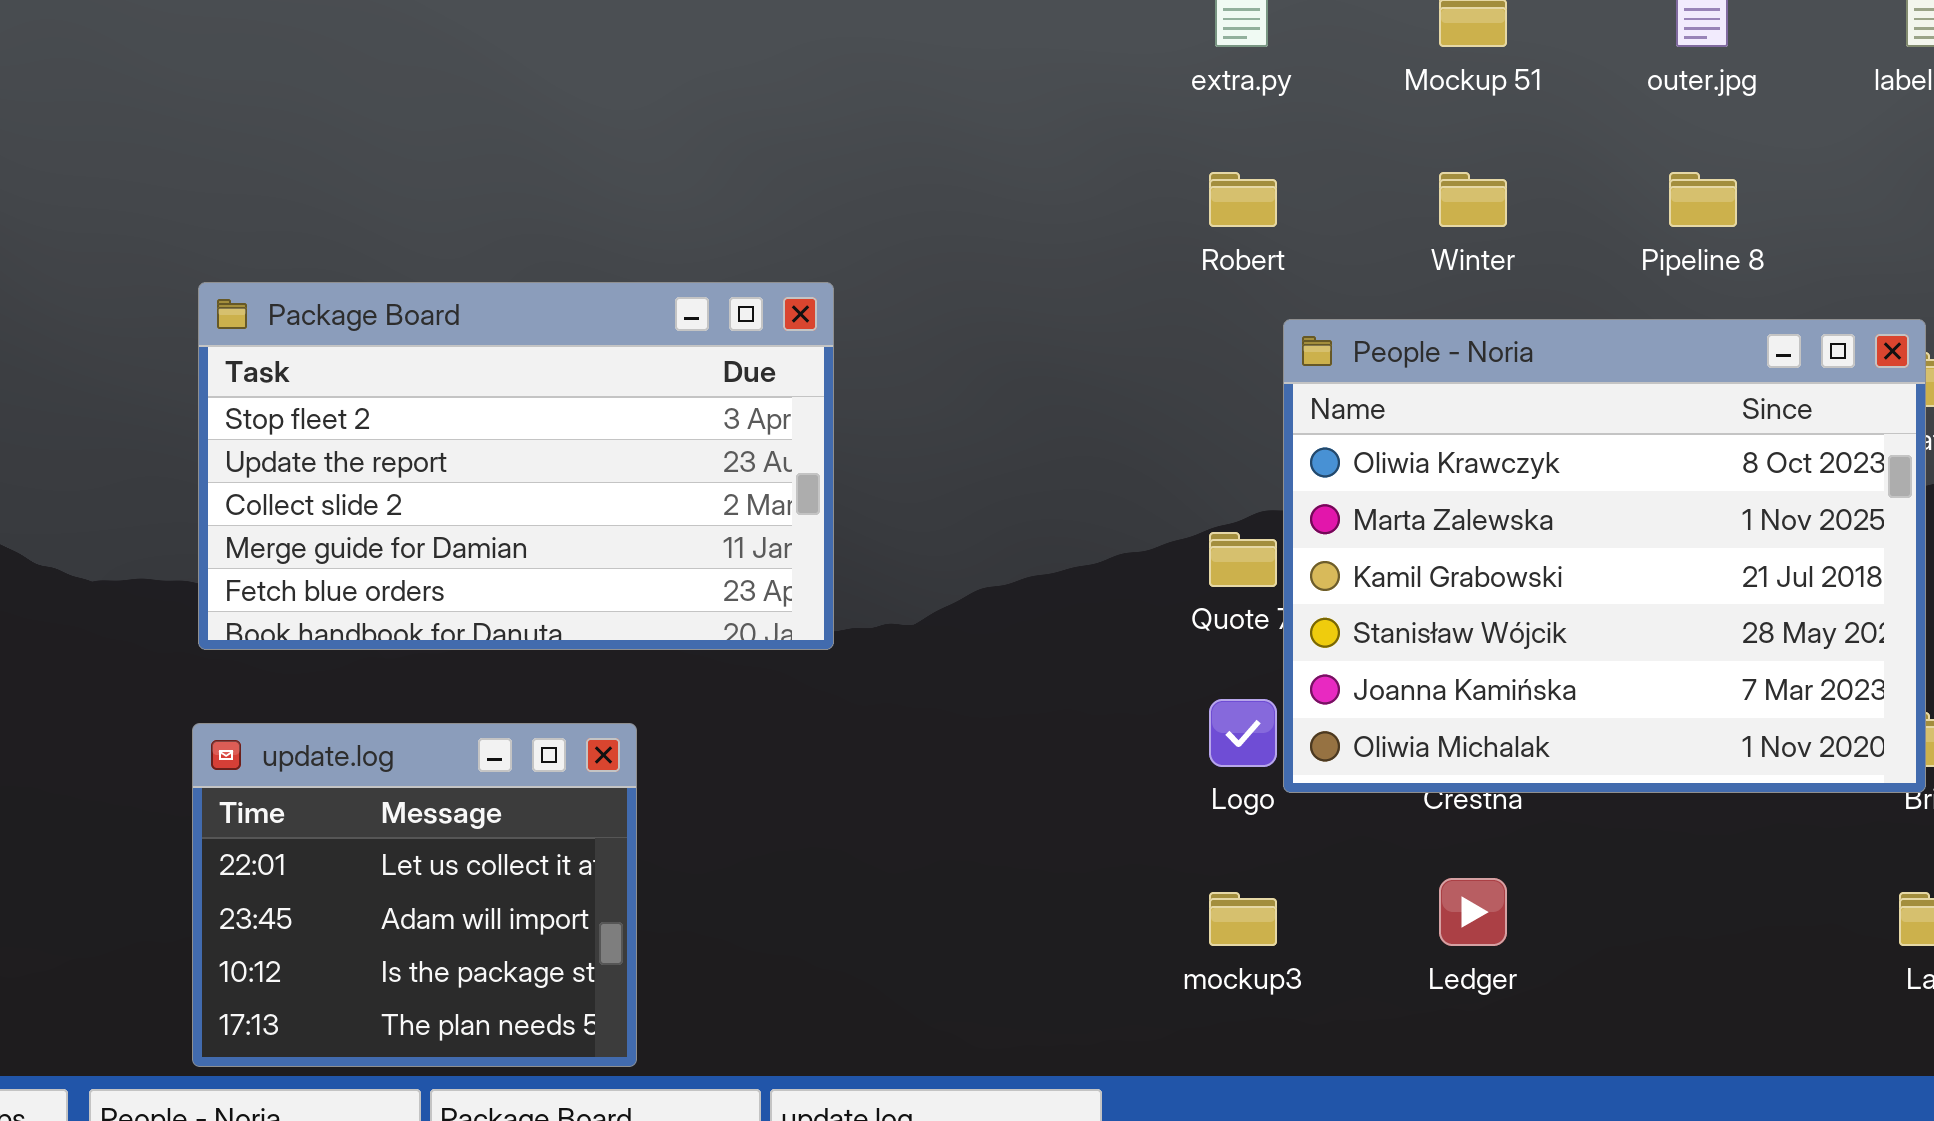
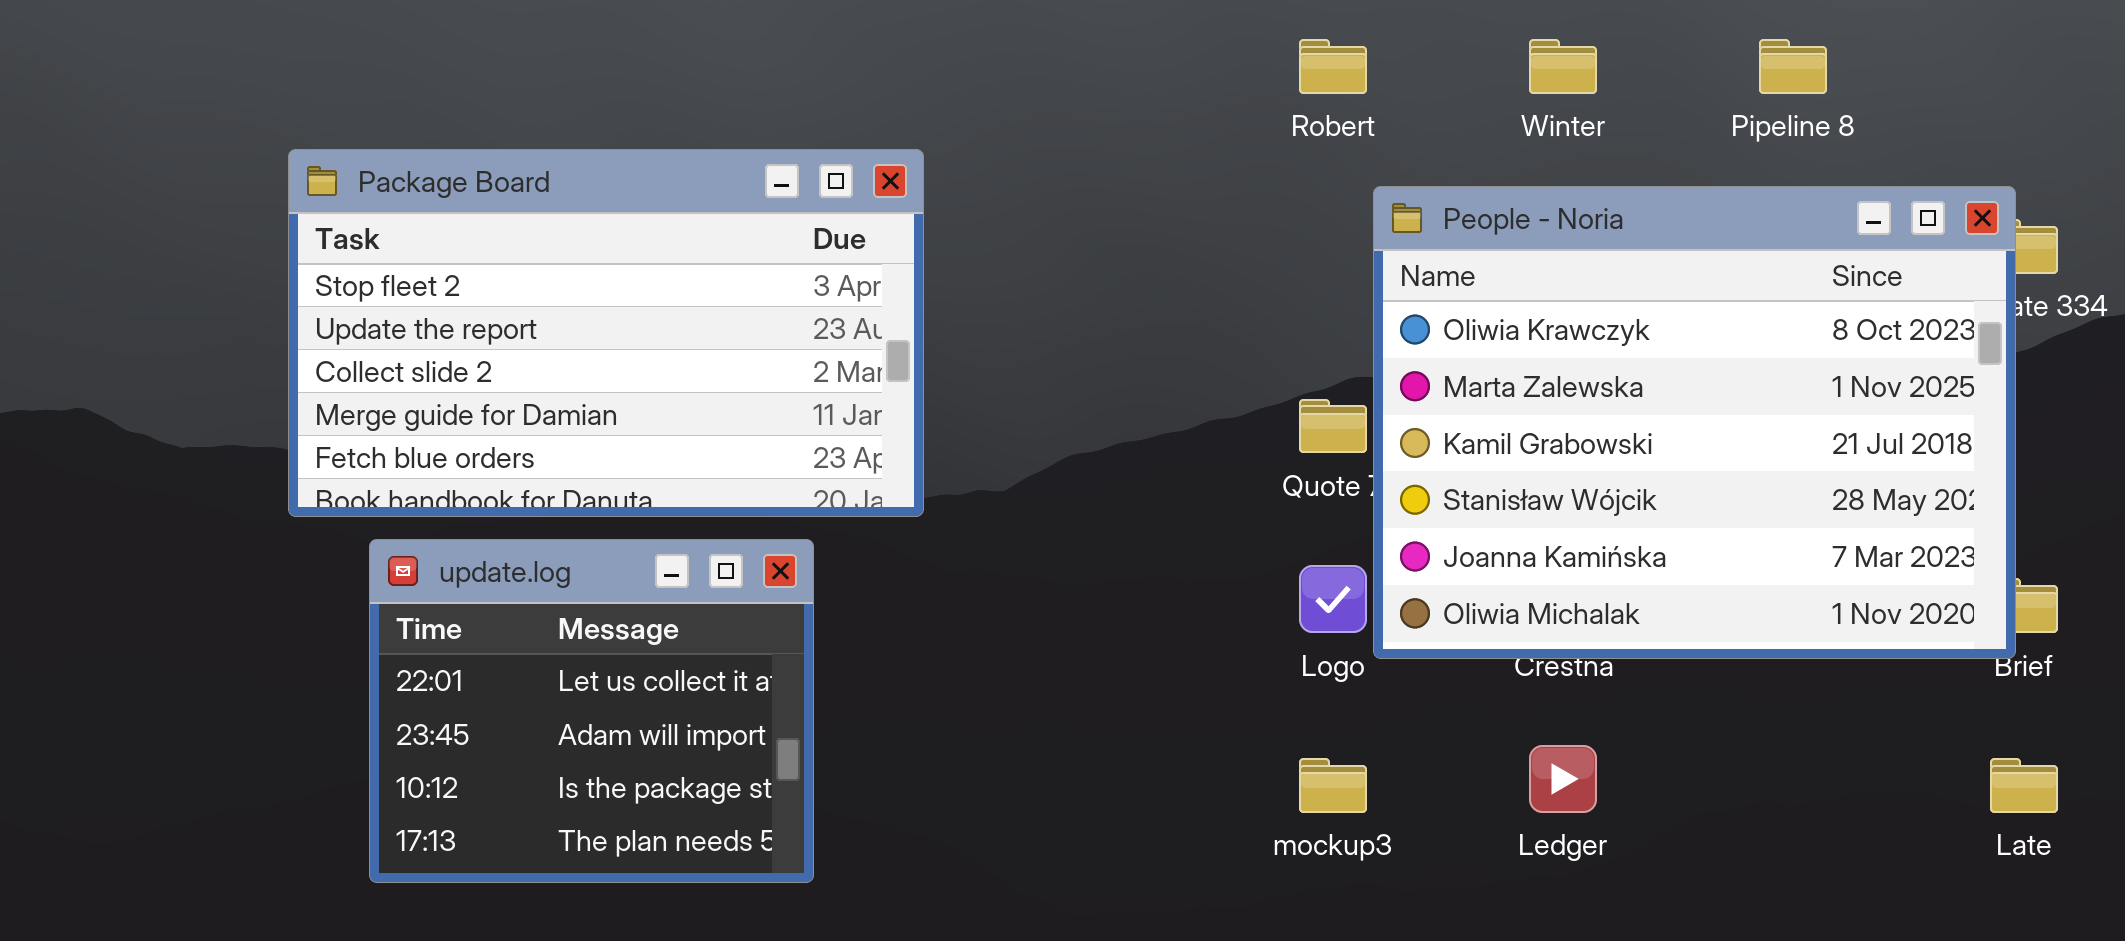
update.log: [192,723,637,1067] -> [369,539,814,883], moved

